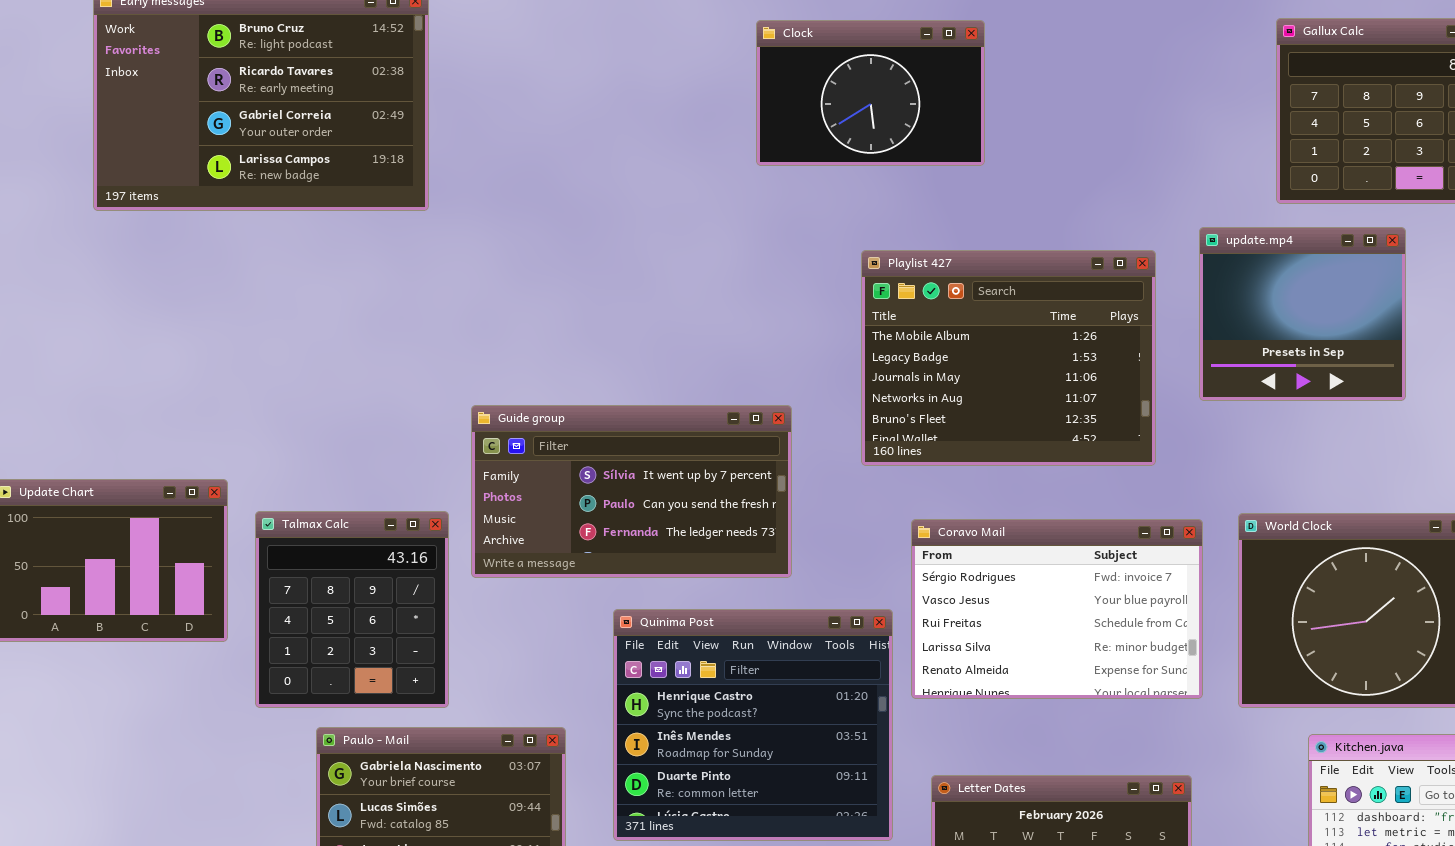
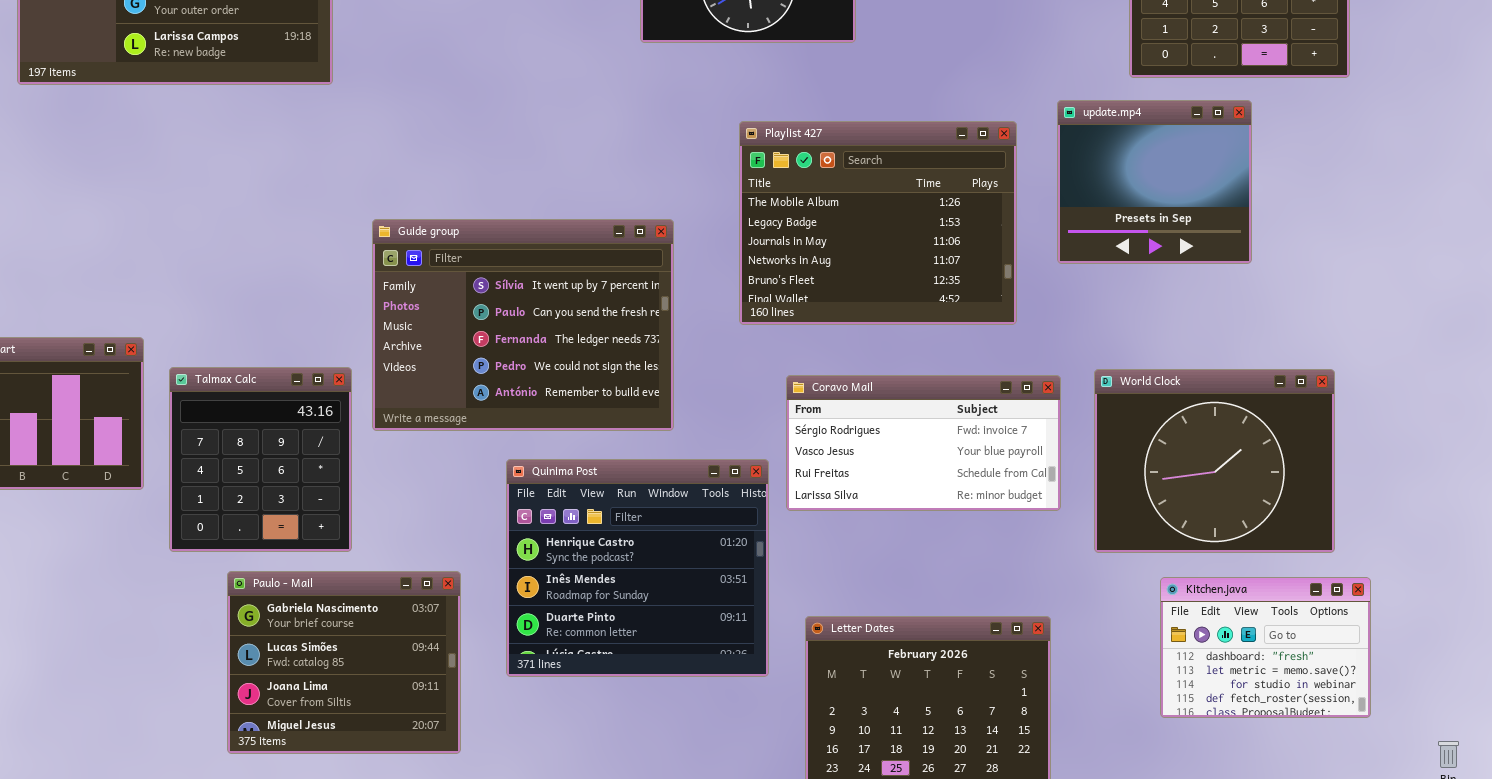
Guide group: [471,405,792,578] -> [372,219,674,431], resized
Coravo Mail: [911,519,1203,699] -> [786,375,1061,511], resized

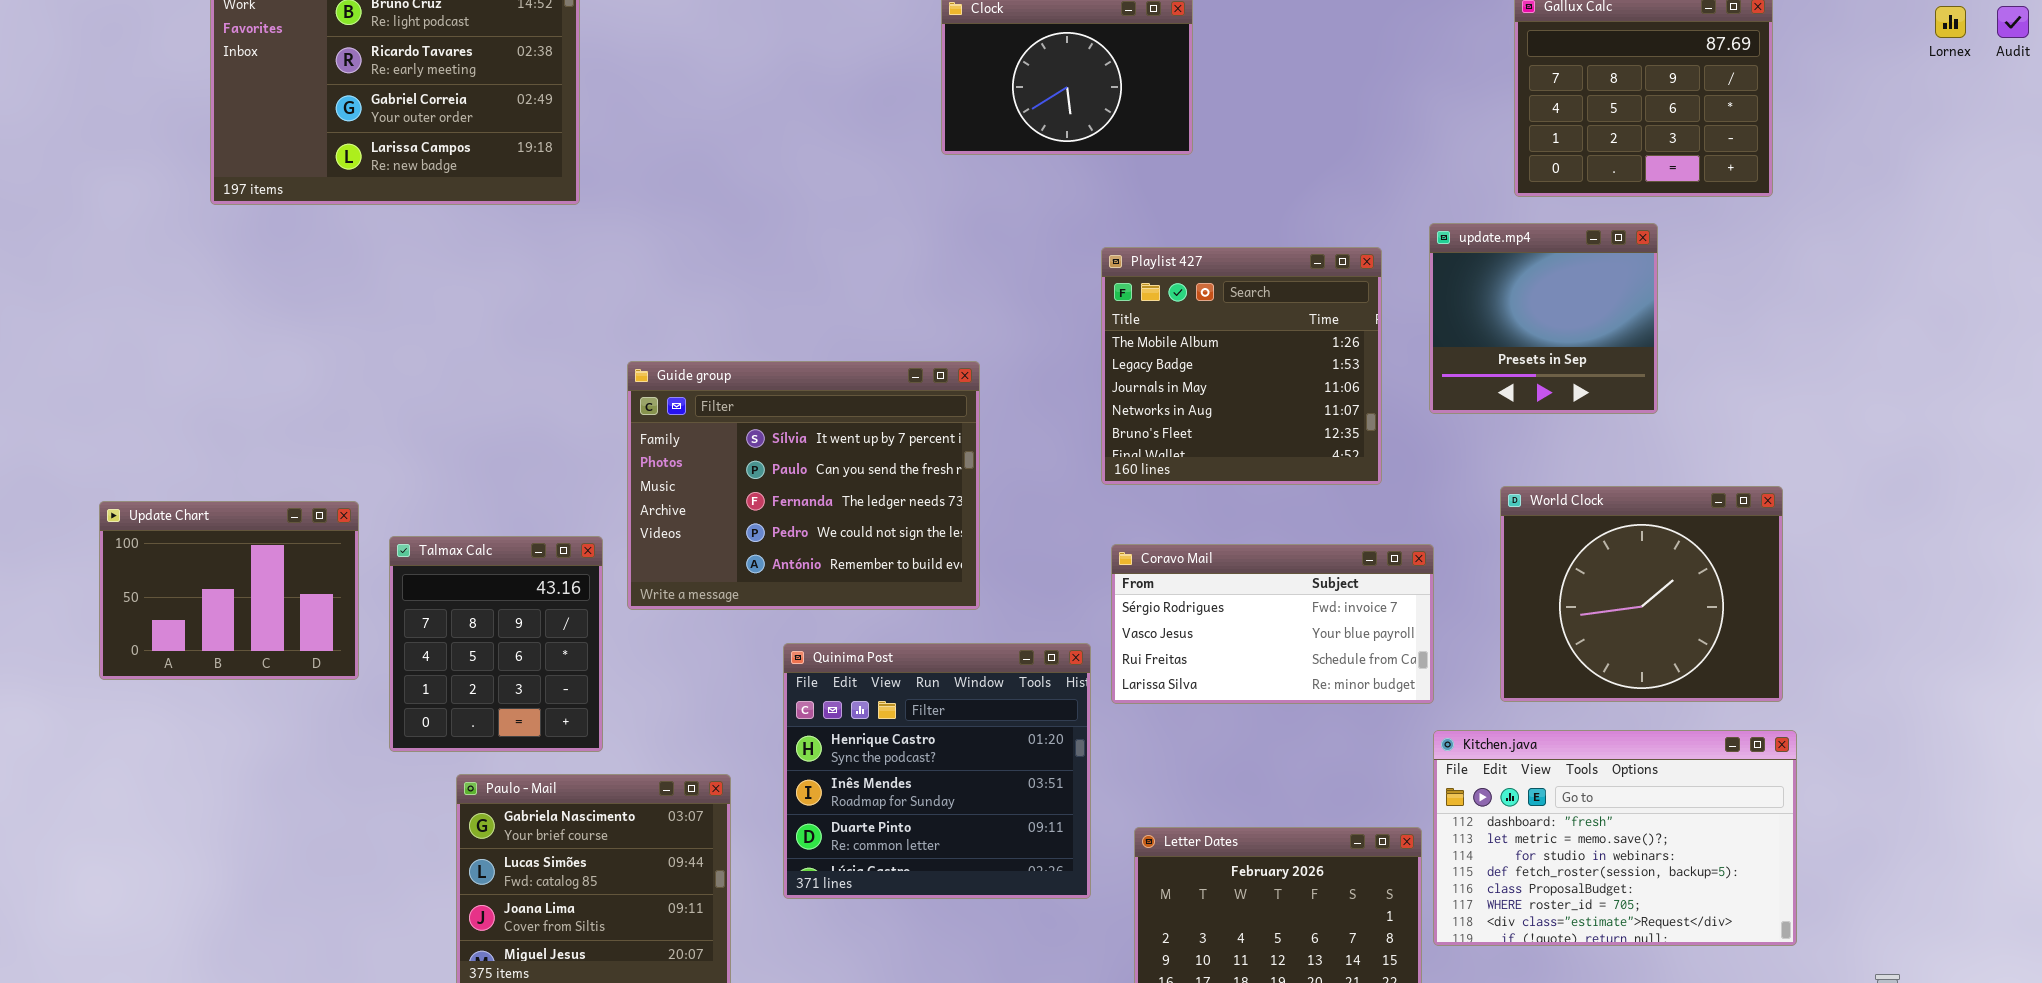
Playlist 427: [739,121,1017,325] -> [1101,247,1382,485], resized
World Clock: [1094,369,1335,553] -> [1500,486,1783,702], moved
Kitchen.java: [1160,577,1371,718] -> [1433,730,1797,946], resized

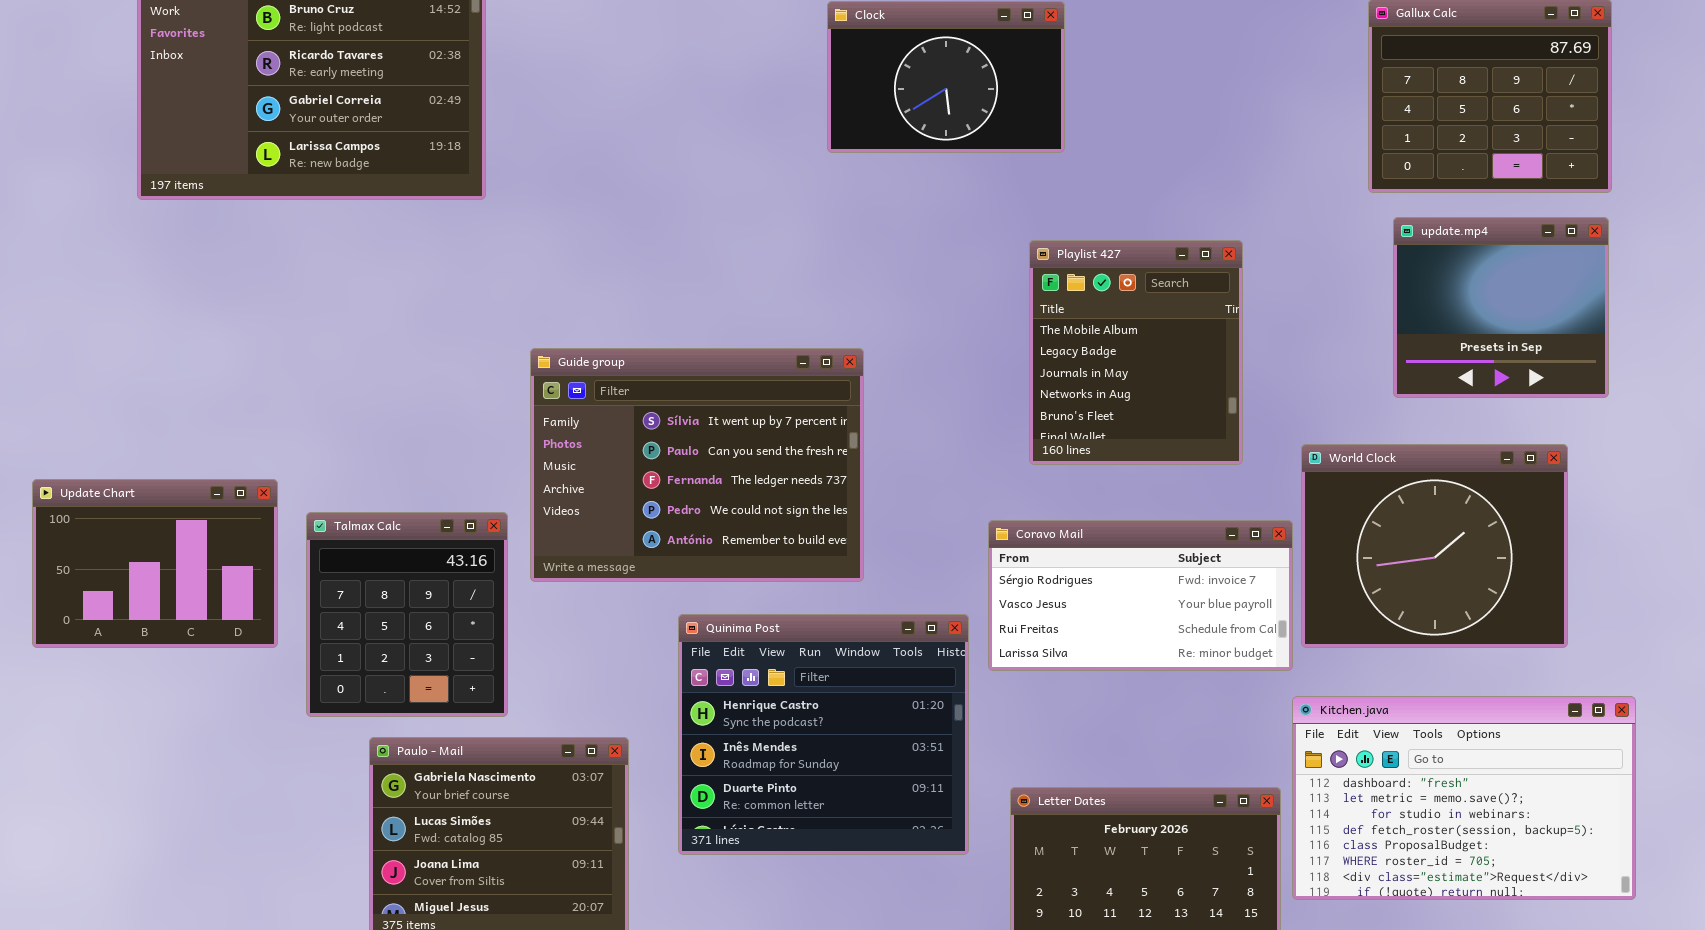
update.mp4: [1429,223,1658,414] -> [1393,217,1609,398], moved
Playlist 427: [1101,247,1382,485] -> [1029,240,1243,465], resized
World Clock: [1500,486,1783,702] -> [1301,444,1568,648], moved

